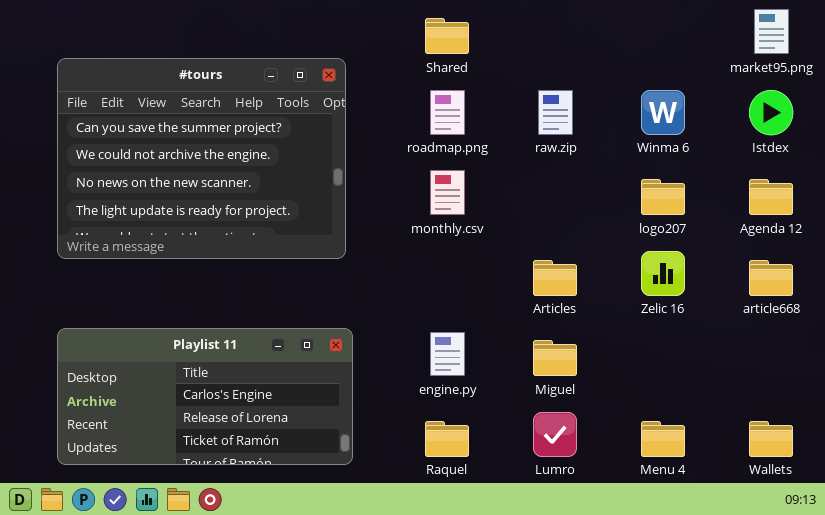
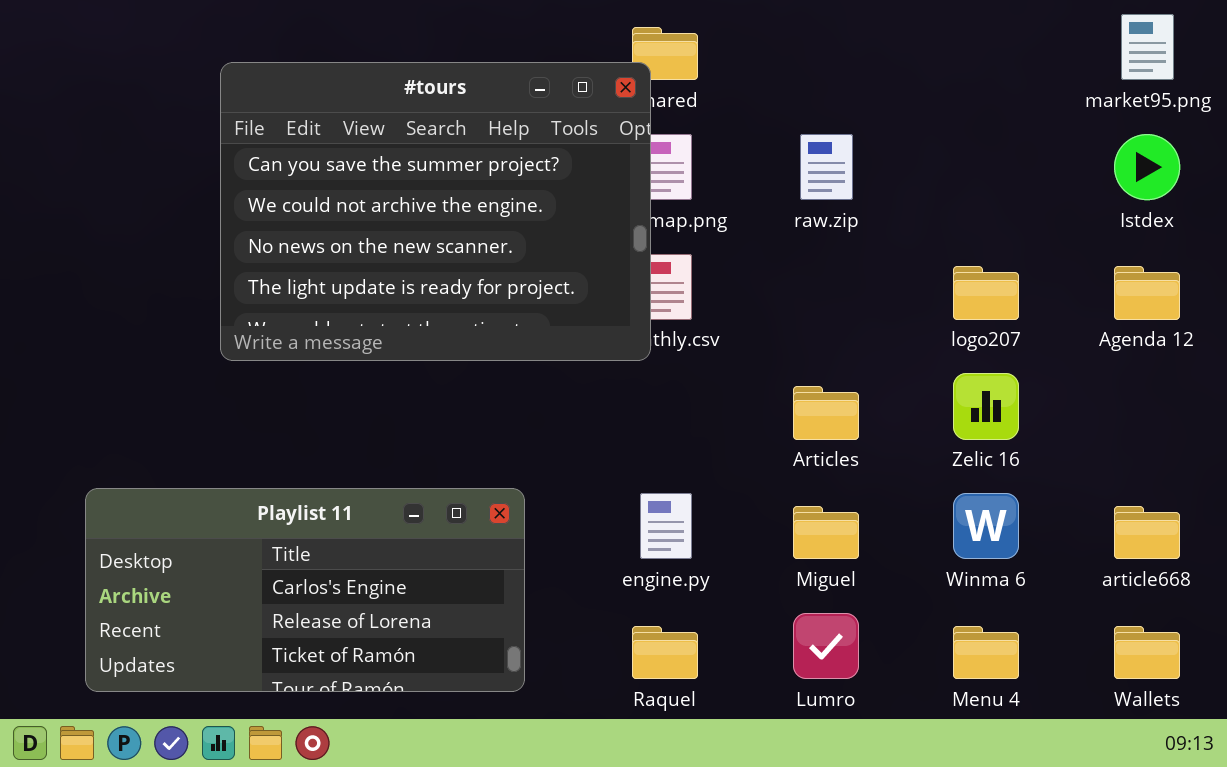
#tours: [57,58,346,259] -> [220,62,651,361], moved
Winma 6: [641,90,685,135] -> [953,493,1019,559], moved
article668: [749,260,793,296] -> [1114,506,1180,559], moved

